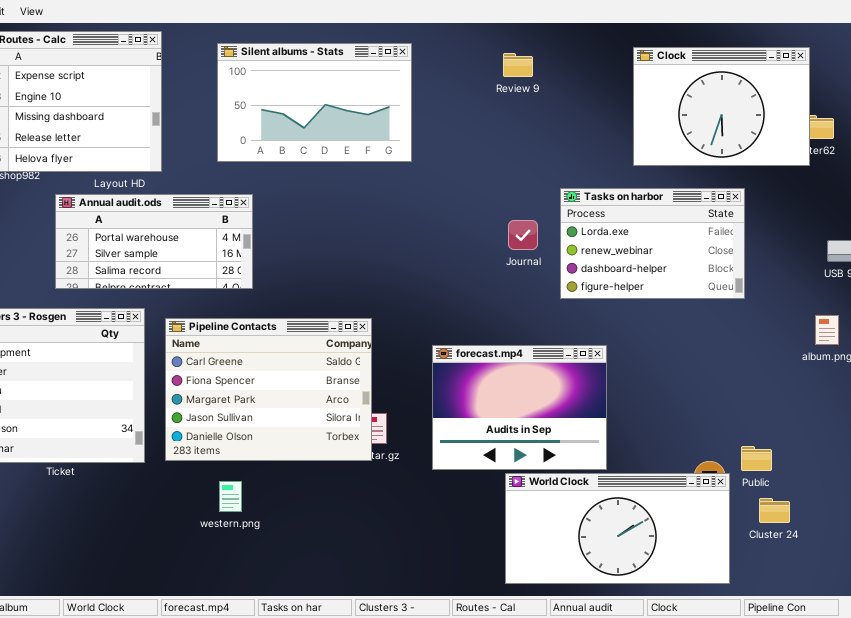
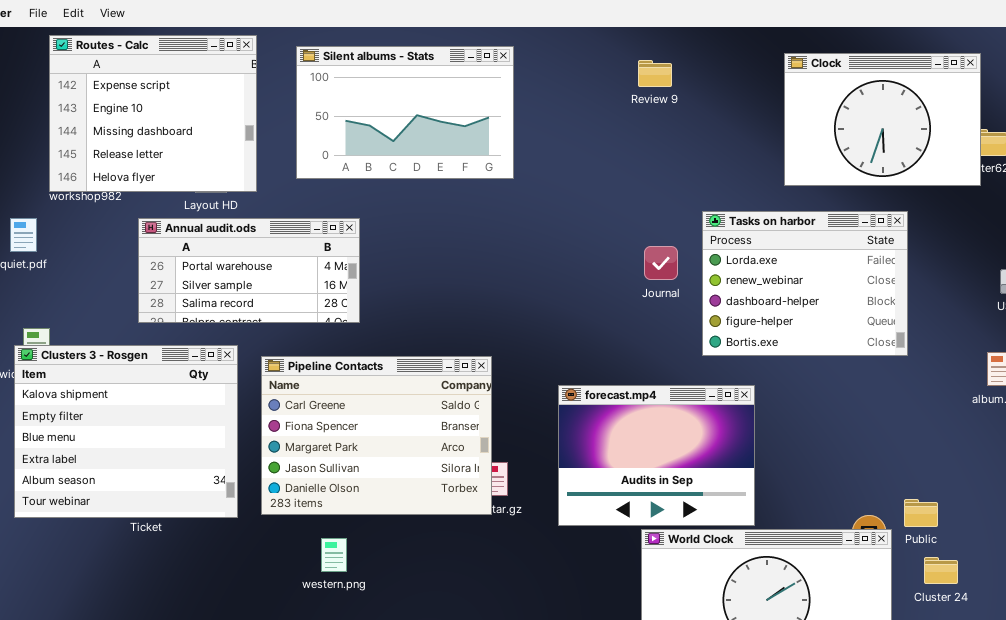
Silent albums - Stats: [217,43,412,162] -> [296,46,514,179], moved
Tasks on harbor: [560,188,745,299] -> [702,211,908,356], resized

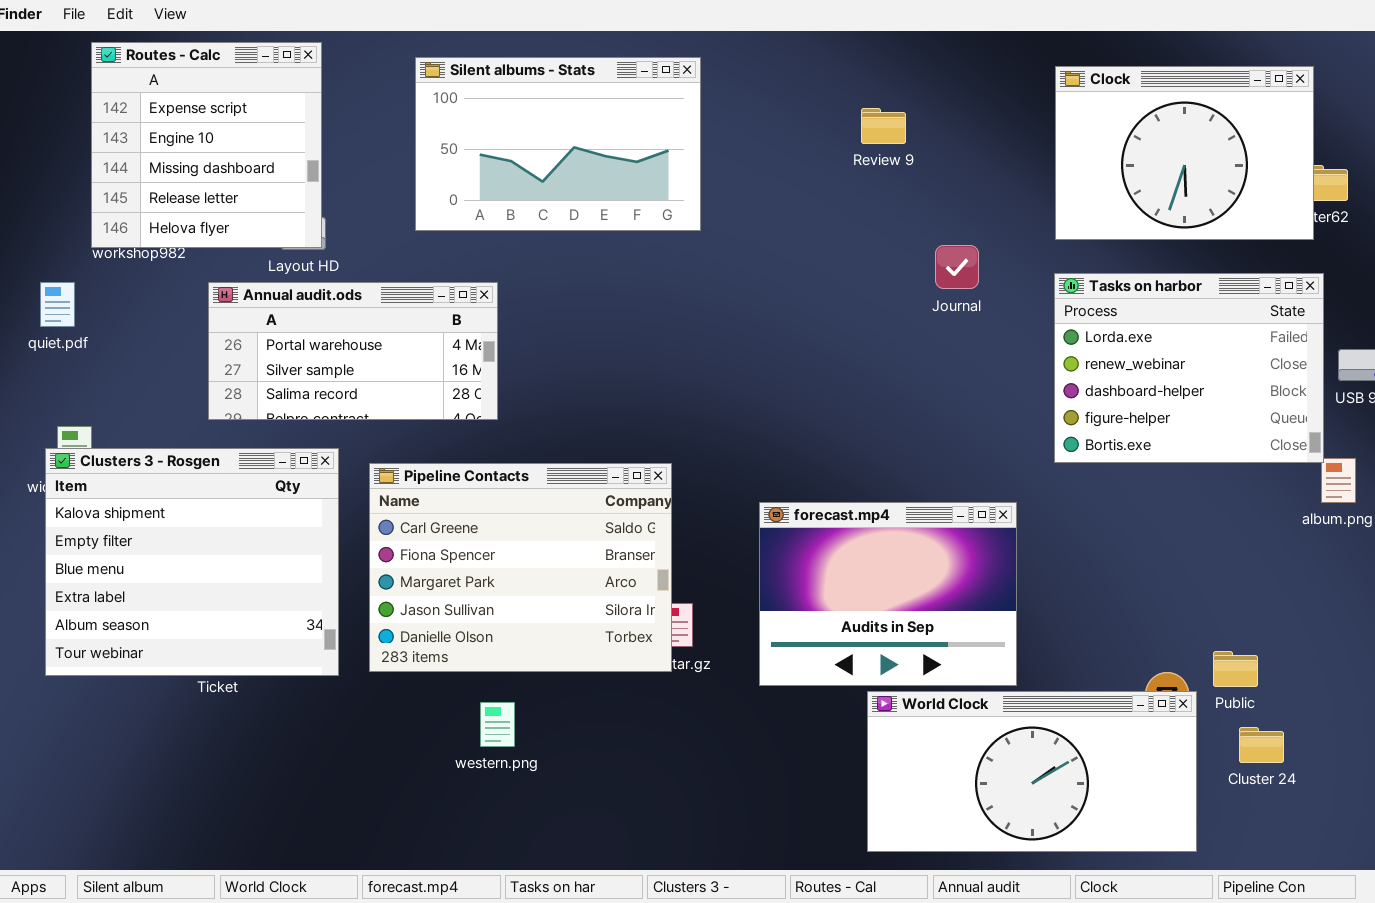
Routes - Calc: [49,35,257,192] -> [91,42,322,248], resized
Review 9: [638,60,672,87] -> [861,108,906,144], moved
Tasks on harbor: [702,211,908,356] -> [1054,273,1324,463], moved
Journal: [644,246,678,280] -> [935,245,979,289], moved
western.png: [321,538,347,572] -> [480,702,515,747], moved

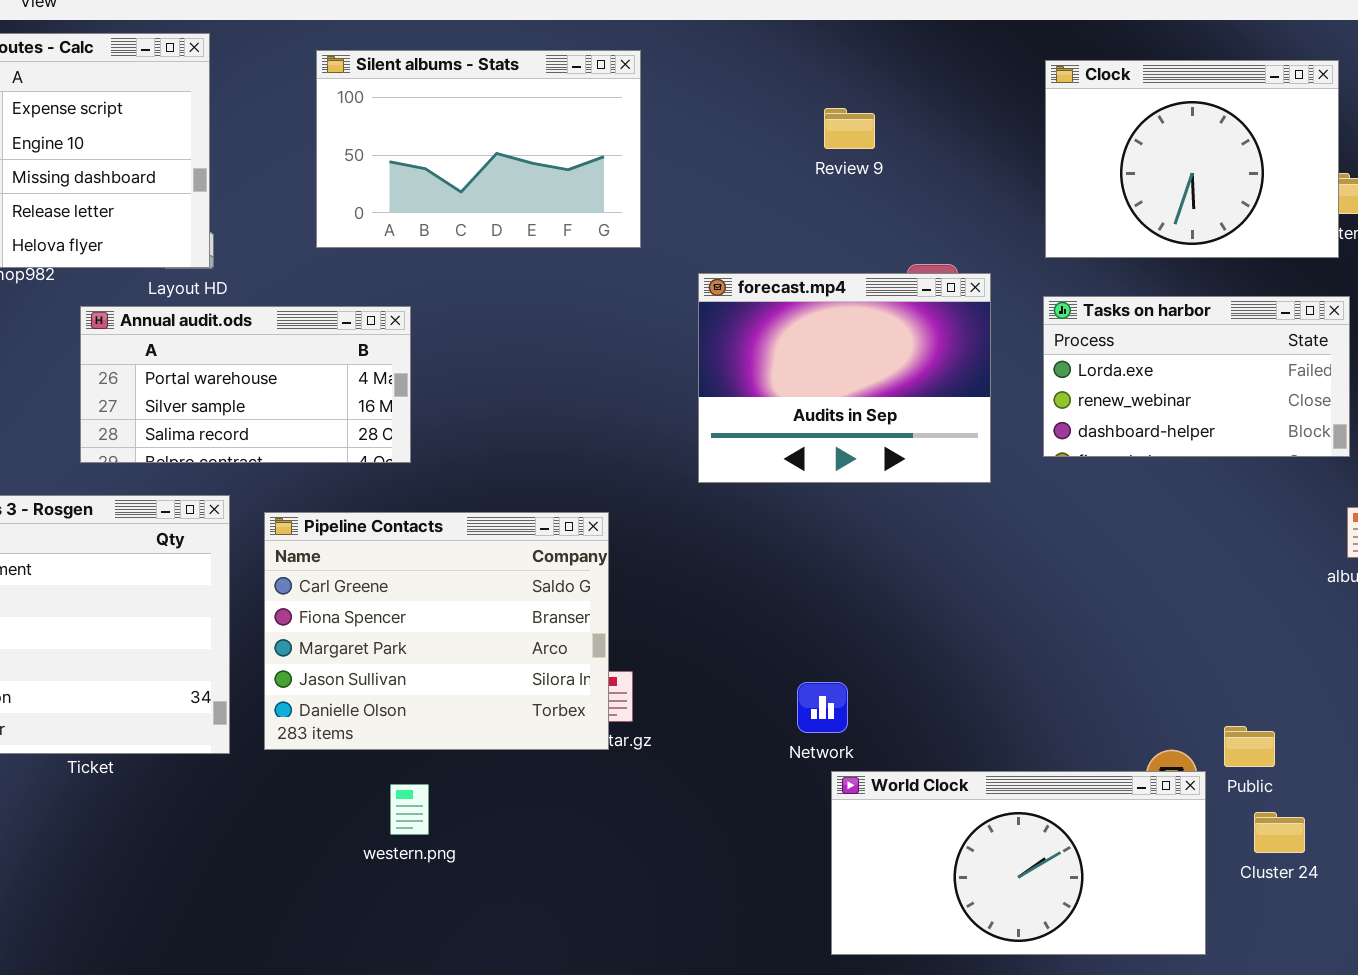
Tasks on harbor: [1054,273,1324,463] -> [1043,296,1350,457], resized
forecast.mp4: [759,502,1017,686] -> [698,273,991,483], moved

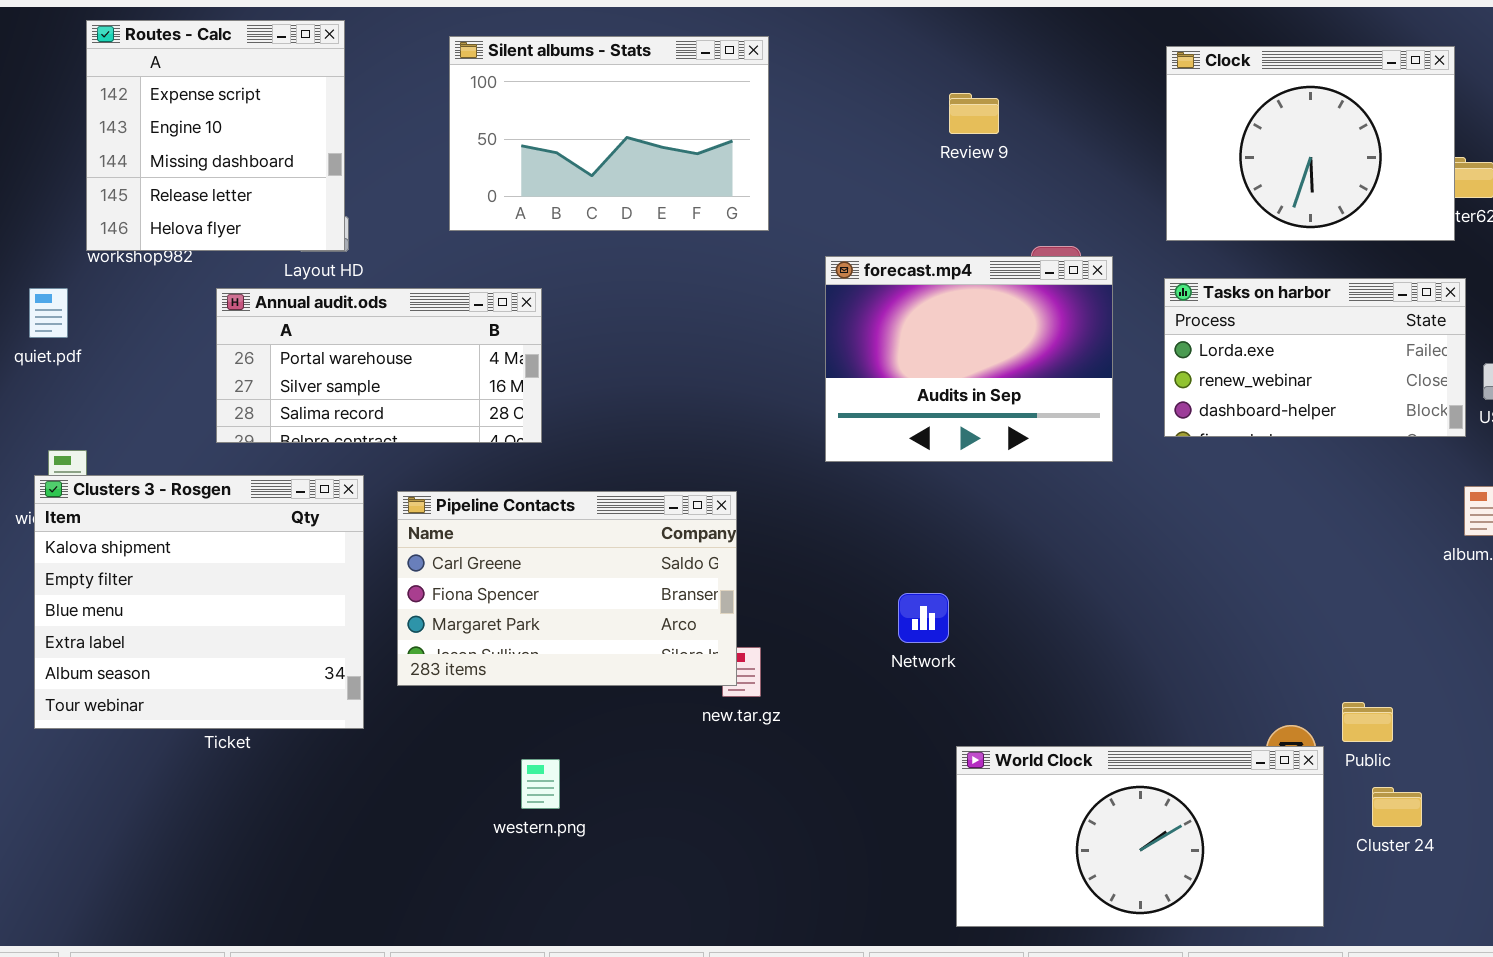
Pipeline Contacts: [264,512,609,750] -> [397,491,737,686], resized
Network: [797,682,848,733] -> [898,593,949,643], moved

